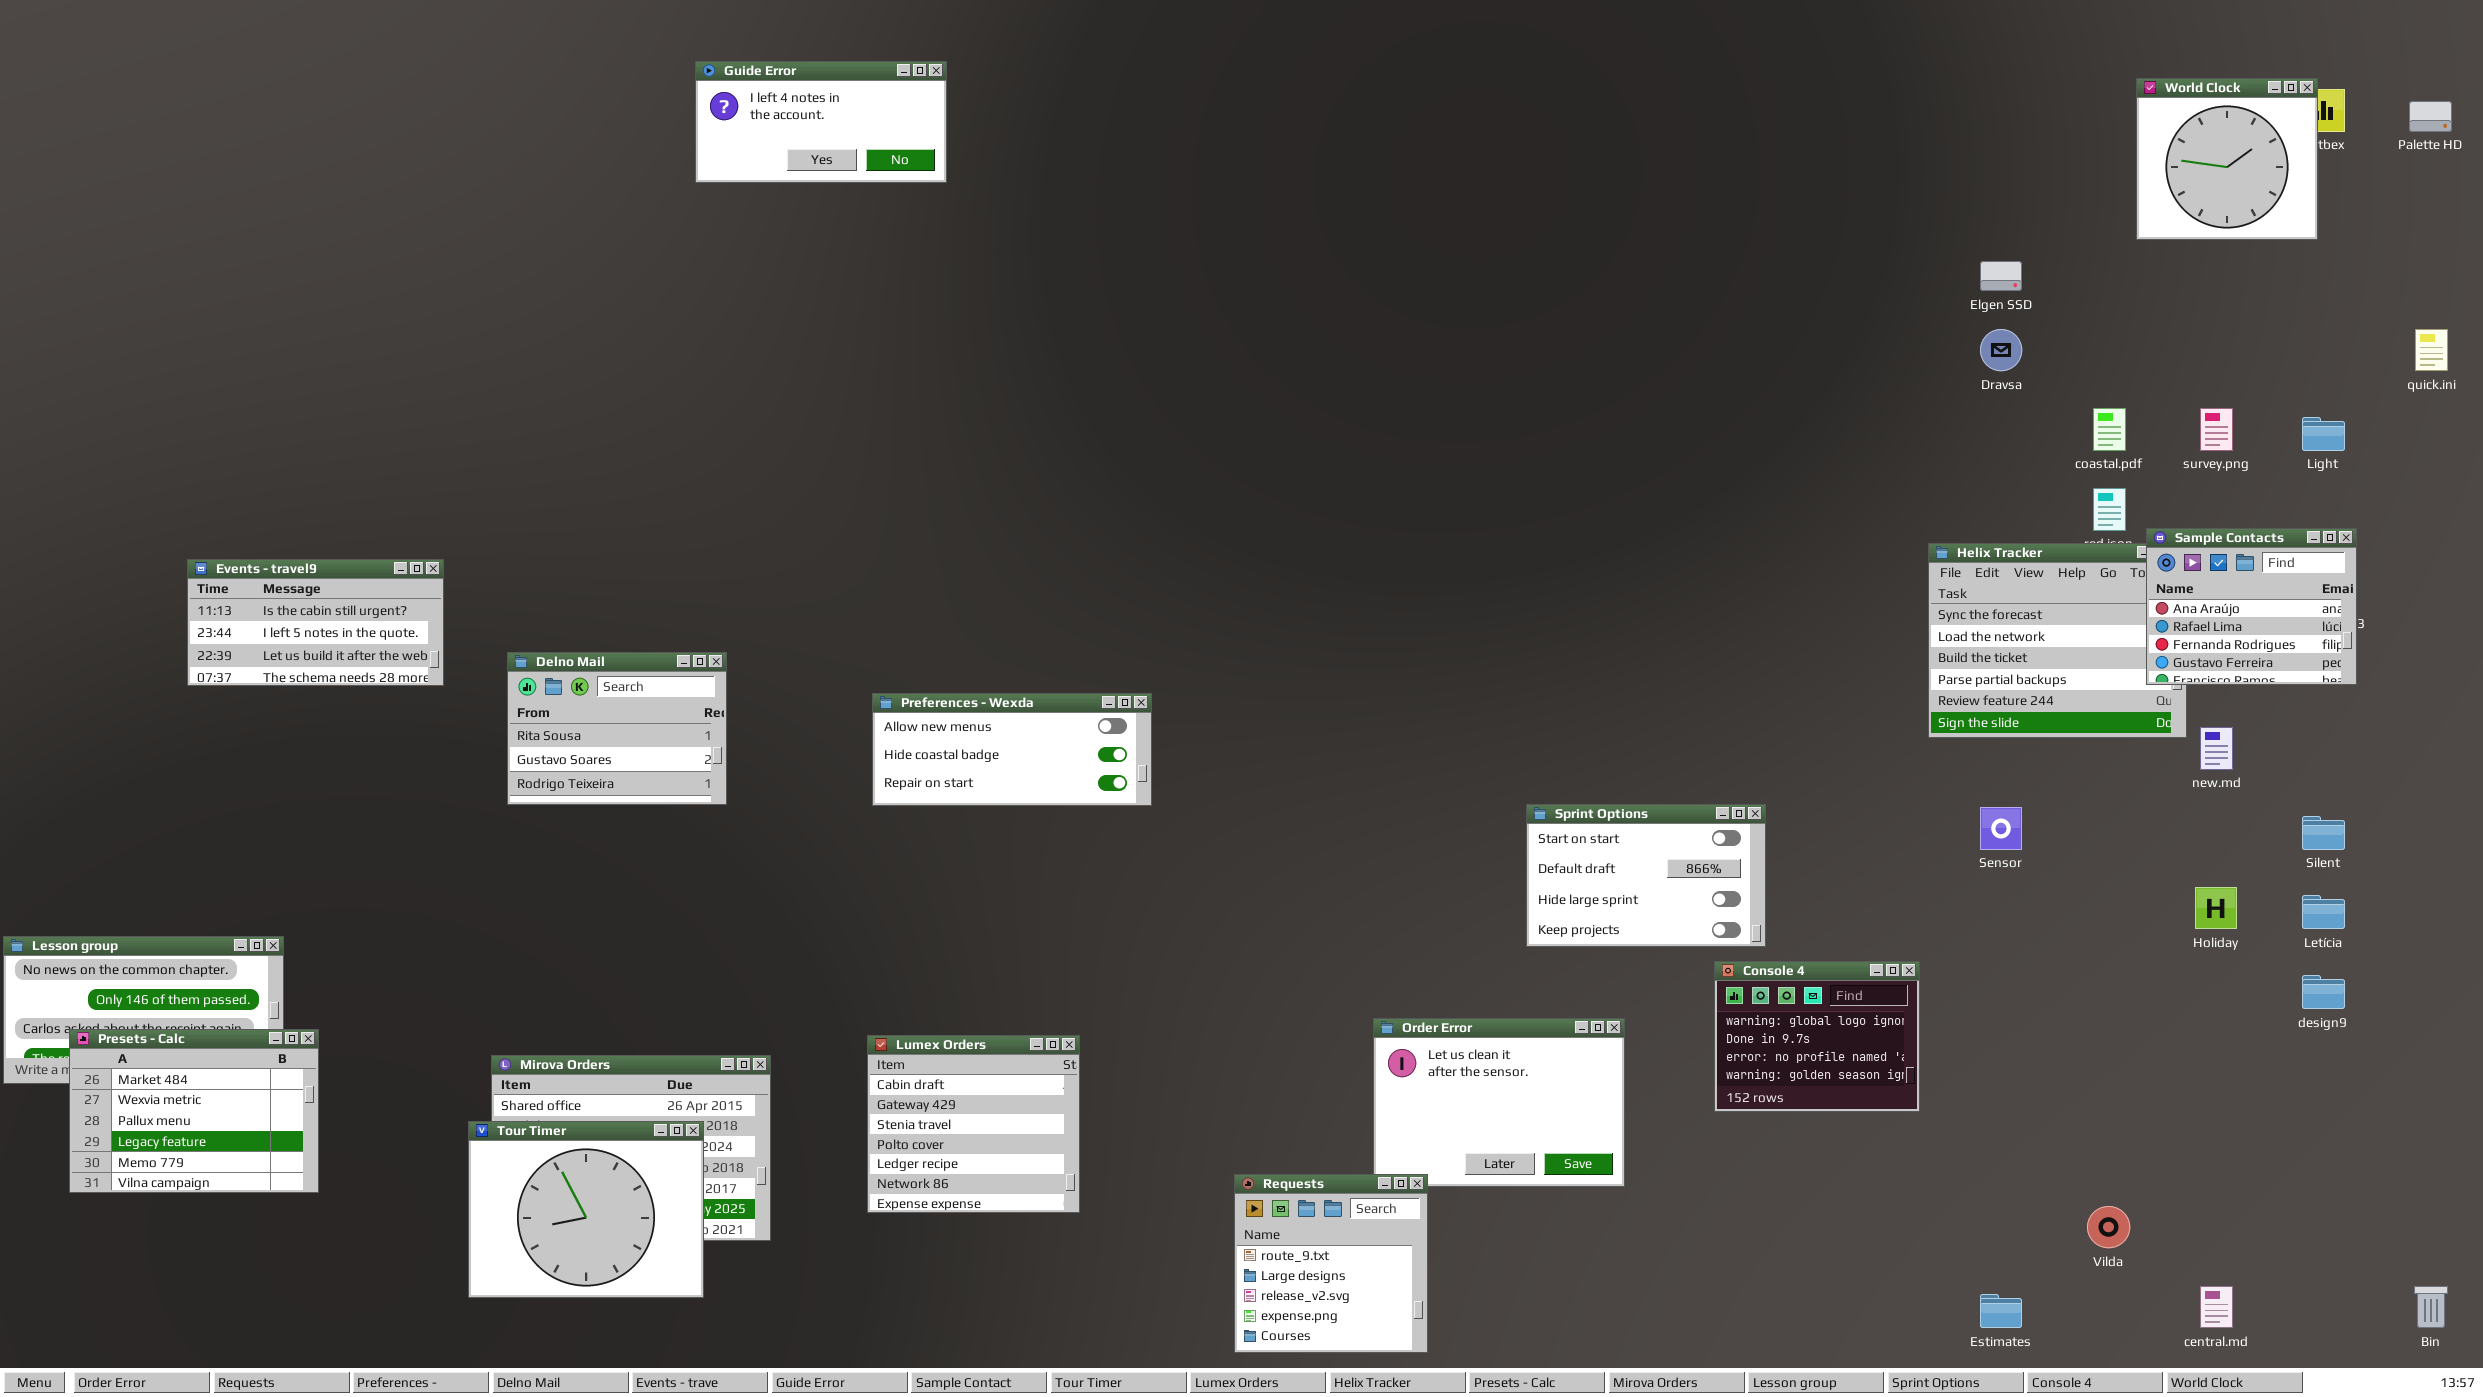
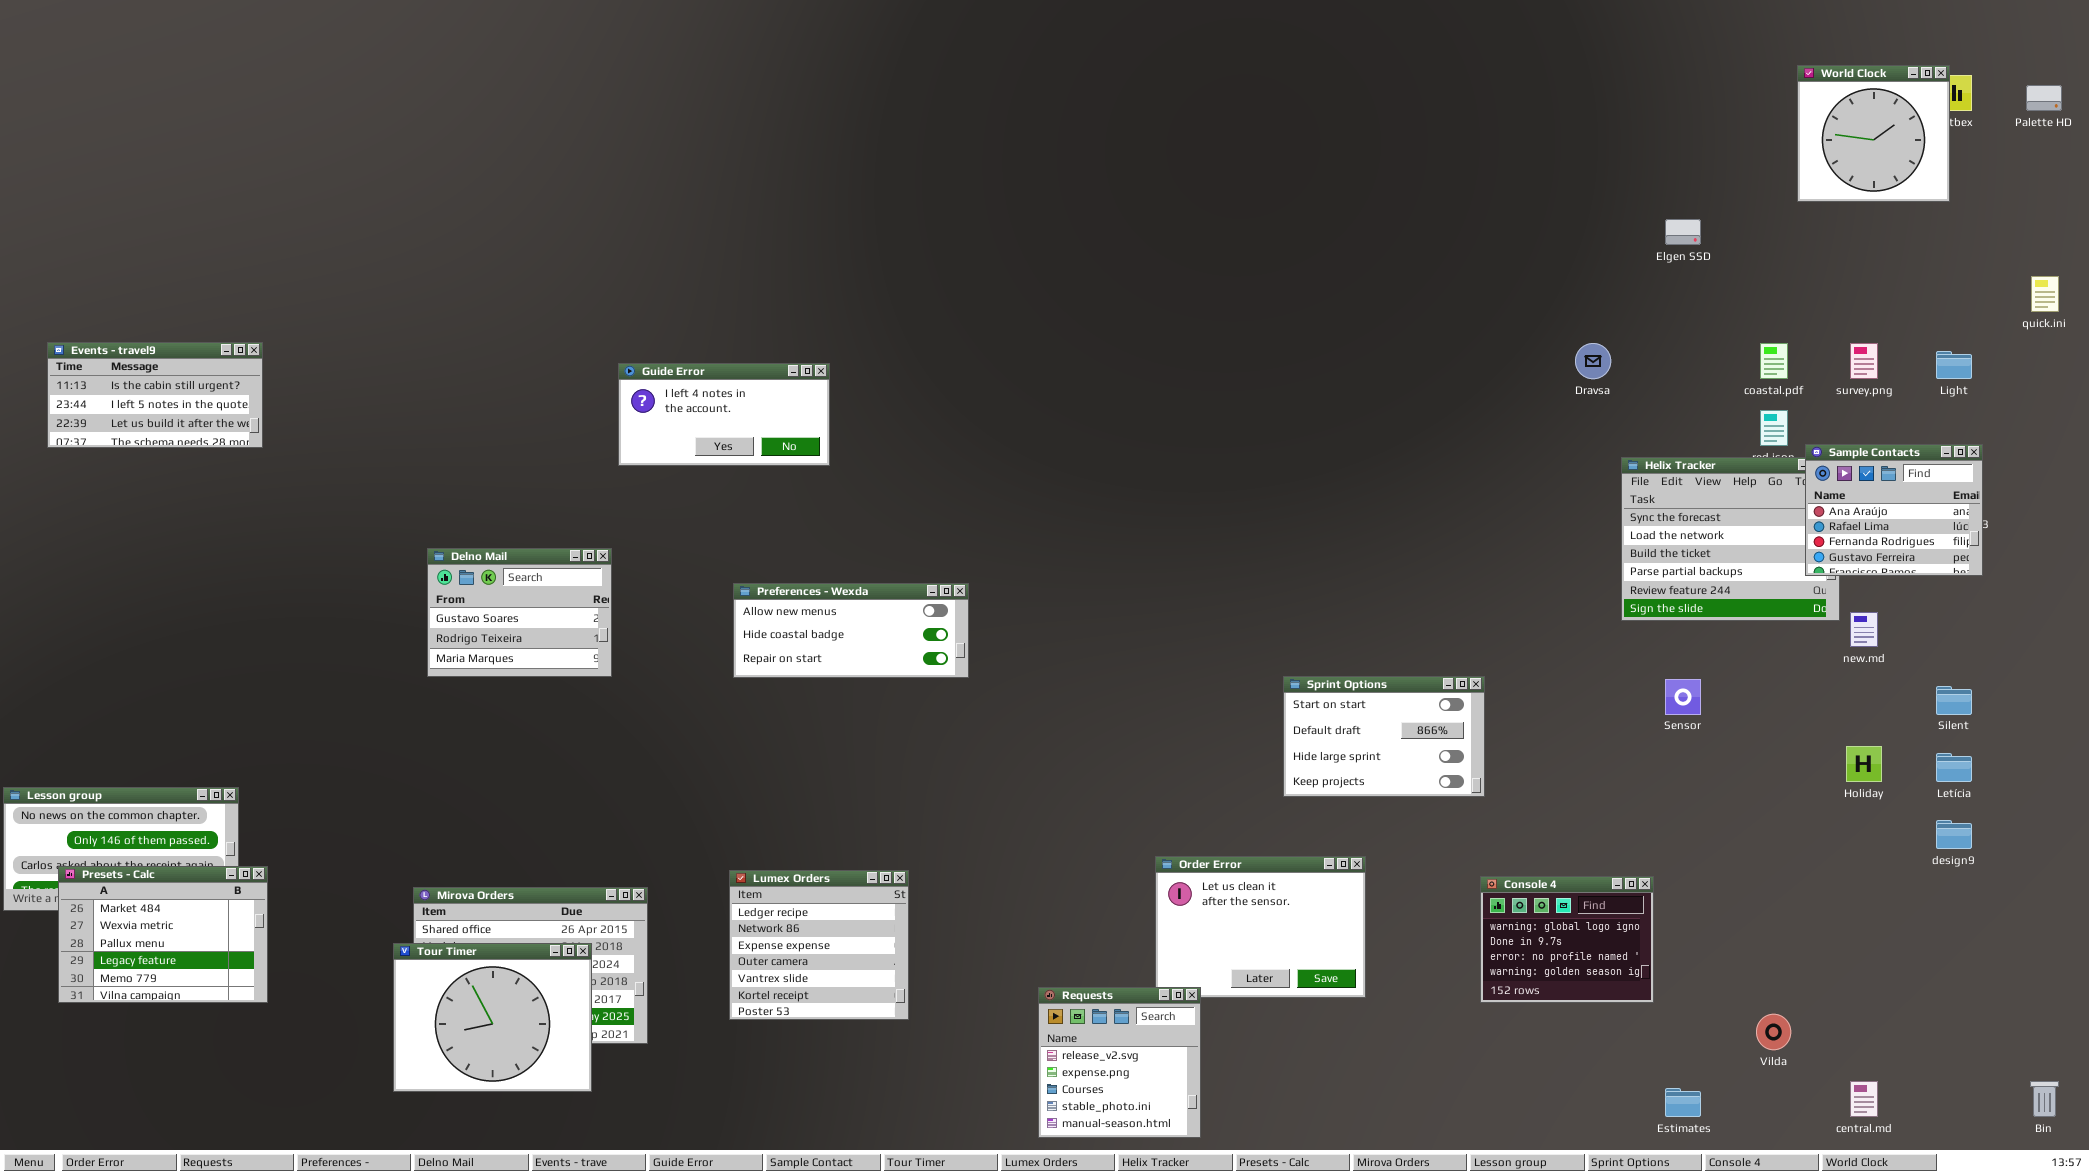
Guide Error: [695,61,947,183] -> [618,363,830,466], moved
Dravsa: [1980,329,2022,371] -> [1575,343,1611,379], moved
Events - travel9: [187,559,444,686] -> [47,342,263,448], moved
Delno Mail: [507,652,727,805] -> [427,548,612,677], scrolled down 1 row
Console 4: [1714,961,1920,1112] -> [1480,876,1654,1003], moved
Lumex Orders: [867,1035,1080,1213] -> [729,870,909,1020], scrolled down 4 rows
Requests: [1234,1174,1428,1353] -> [1038,987,1201,1138], scrolled down 2 rows

